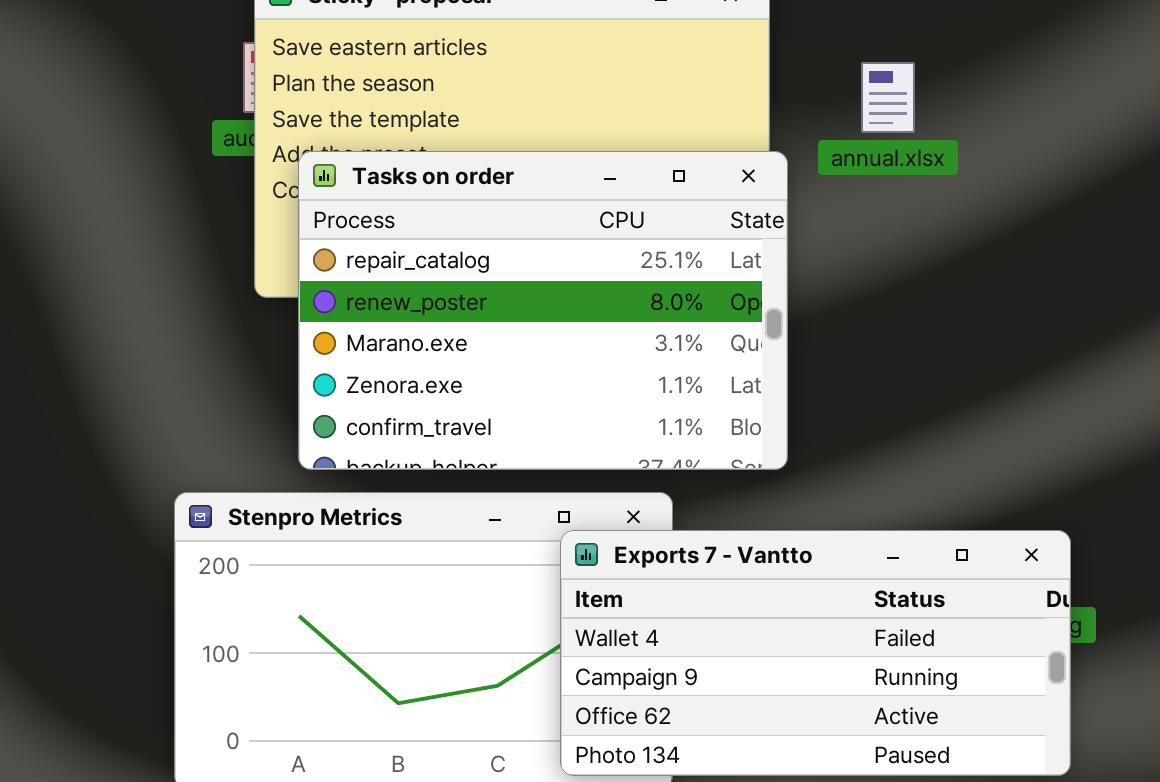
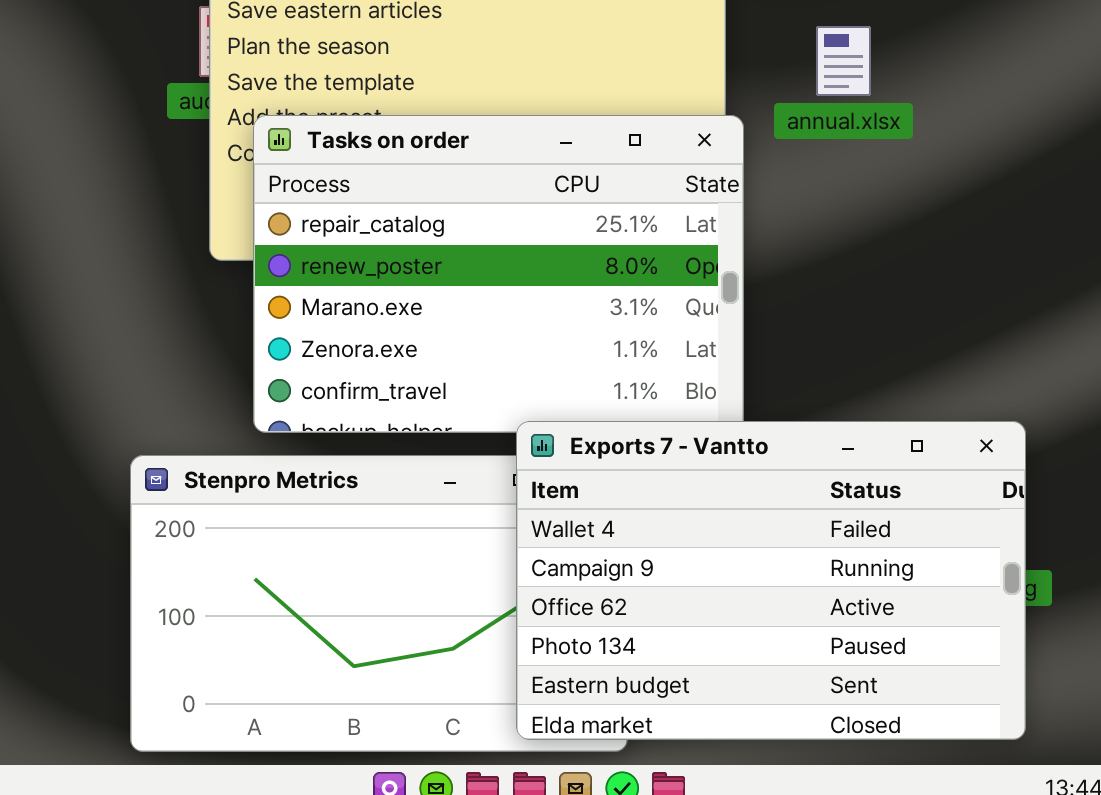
Exports 7 - Vantto: [560,530,1071,776] -> [516,421,1026,740], resized

